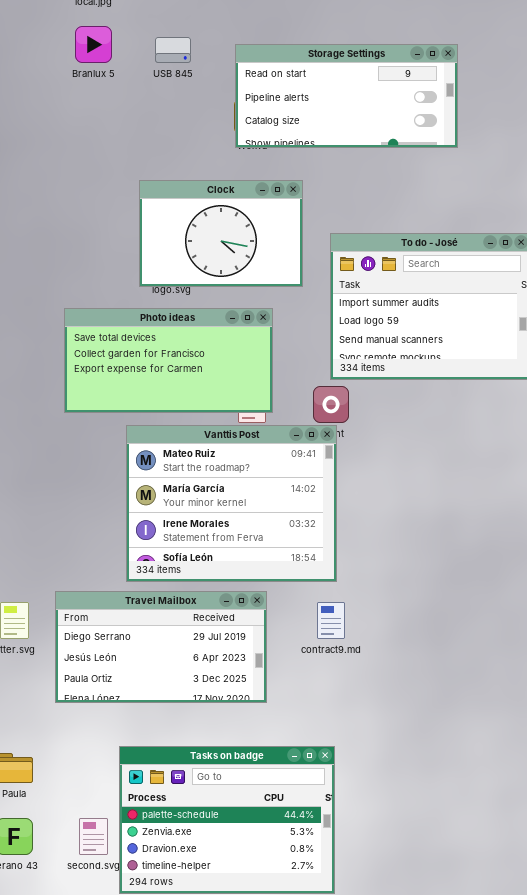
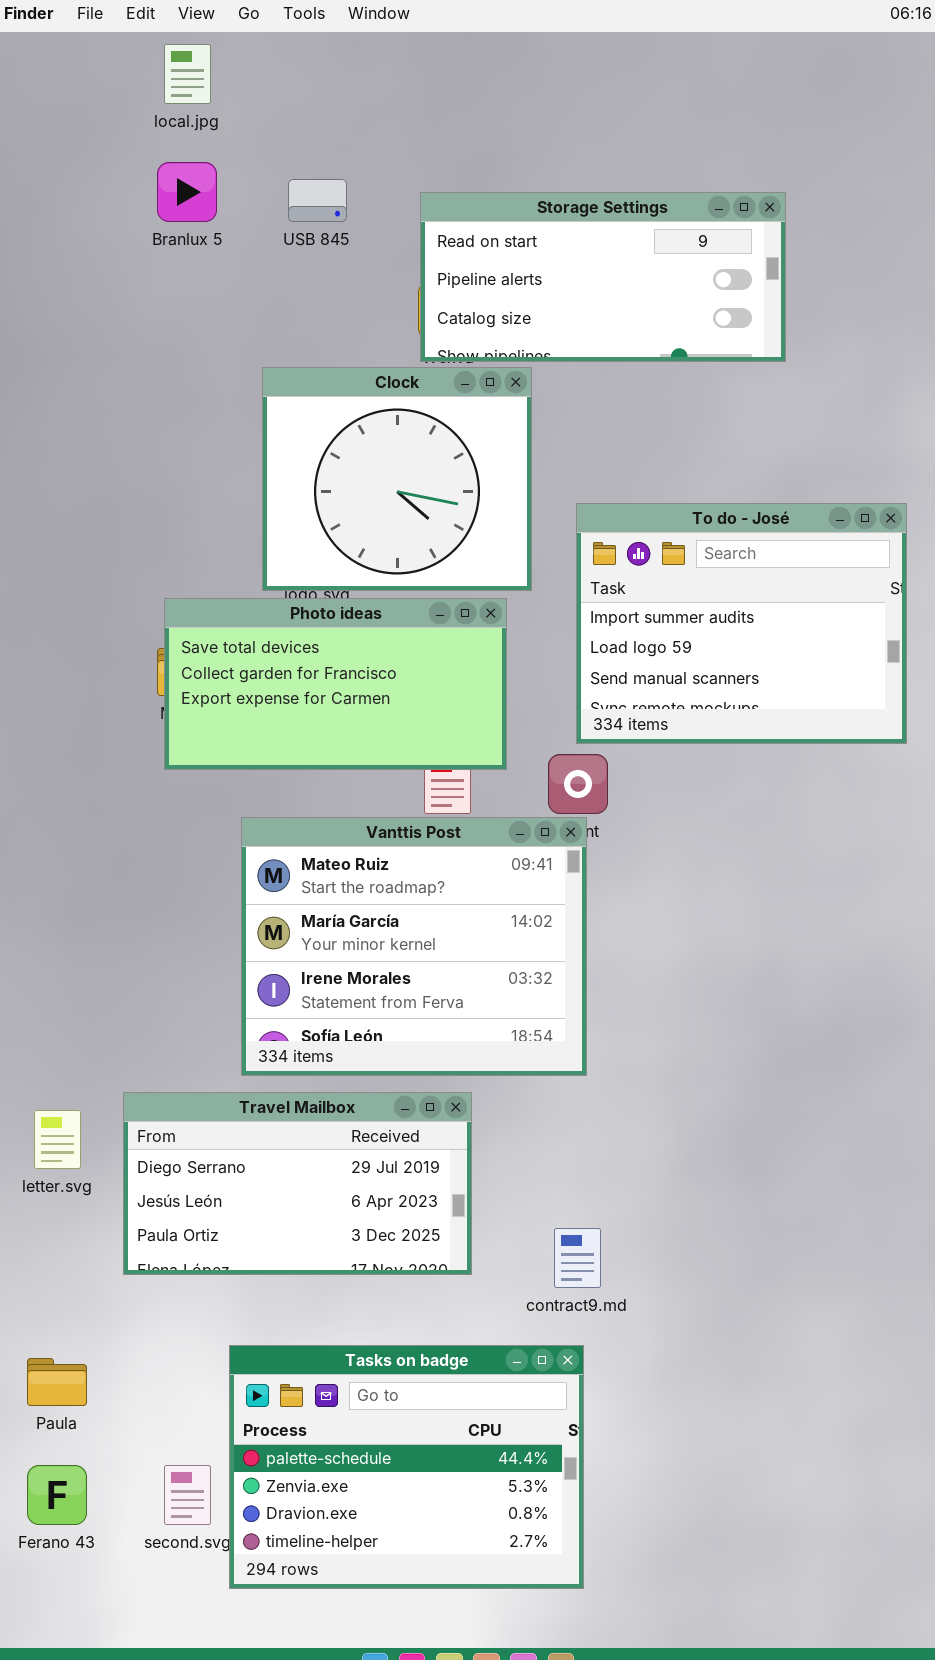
Clock: [139,180,303,287] -> [262,367,532,591], resized
Photo ideas: [64,308,273,413] -> [164,598,507,770], moved
contract9.md: [317,602,345,639] -> [554,1228,601,1288], moved

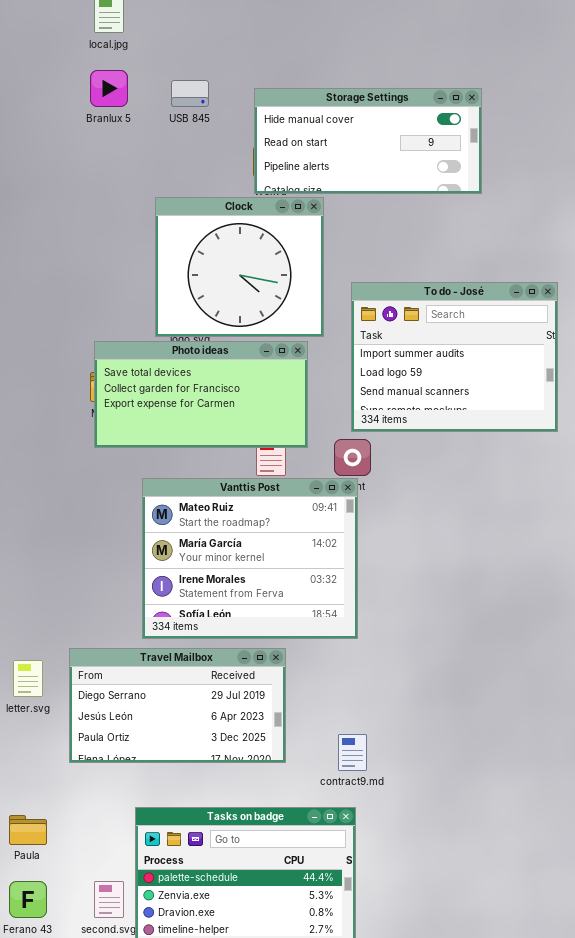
Storage Settings: [420,192,786,362] -> [254,88,482,194], scrolled up 1 row

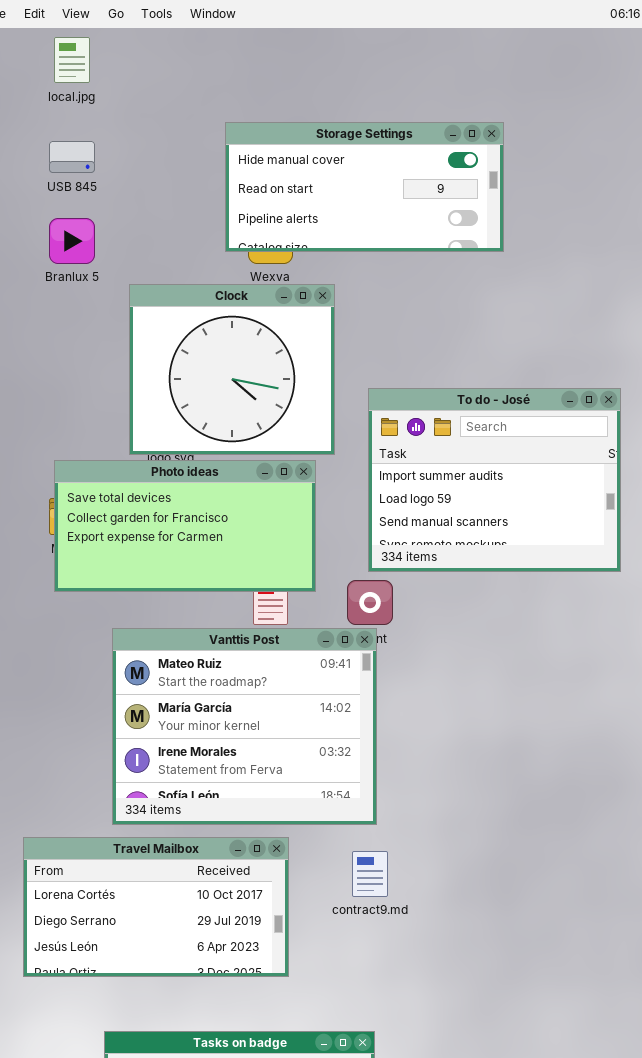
Branlux 5: [90,70,128,107] -> [49,218,95,264], moved
USB 845: [171,80,209,107] -> [49,141,95,173], moved
Storage Settings: [254,88,482,194] -> [225,122,504,252], moved
Travel Mailbox: [69,648,286,763] -> [23,837,289,977], scrolled up 1 row
contract9.md: [338,734,367,771] -> [352,851,388,897], moved

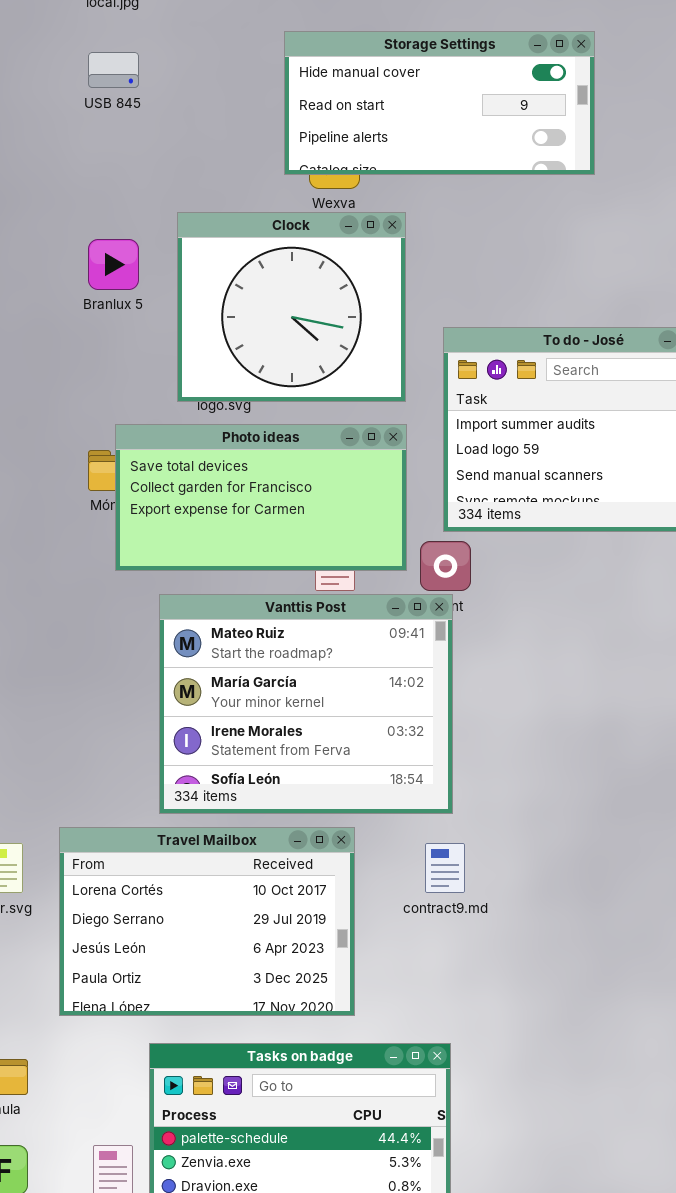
Branlux 5: [49,218,95,264] -> [88,239,139,290], moved
Photo ideas: [54,460,316,592] -> [115,424,407,571], moved
Travel Mailbox: [23,837,289,977] -> [59,827,355,1016], resized

